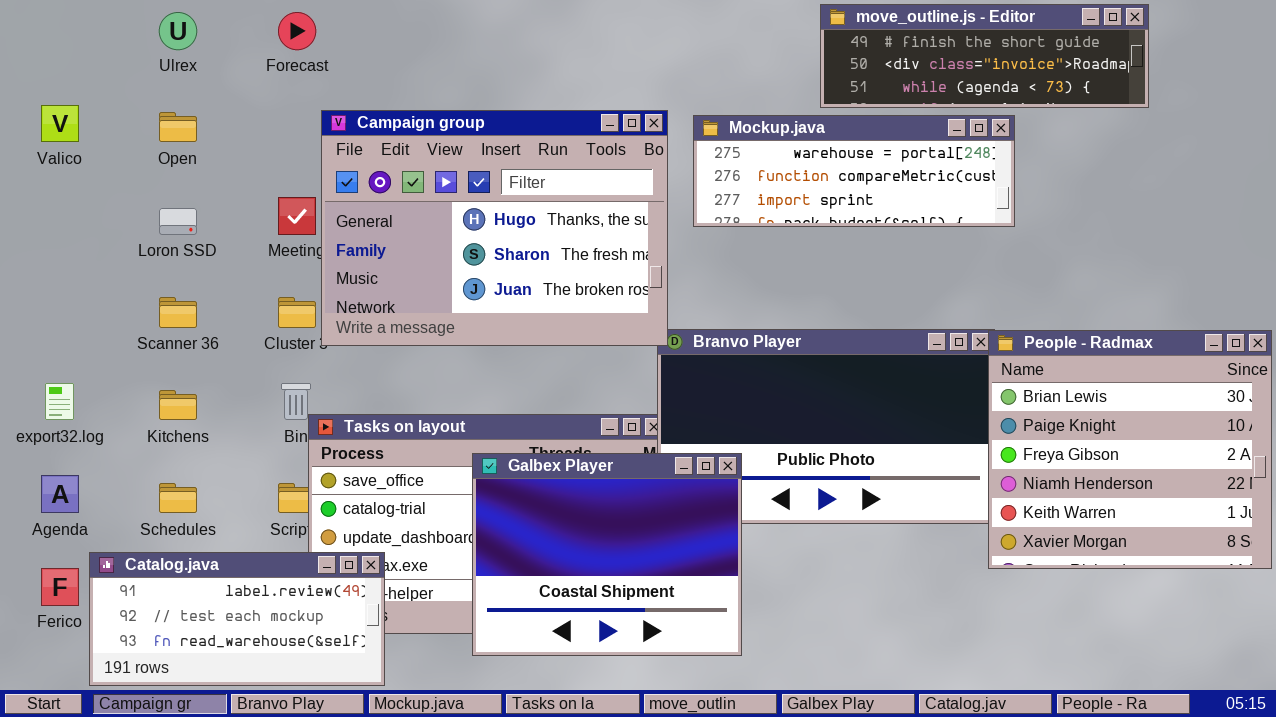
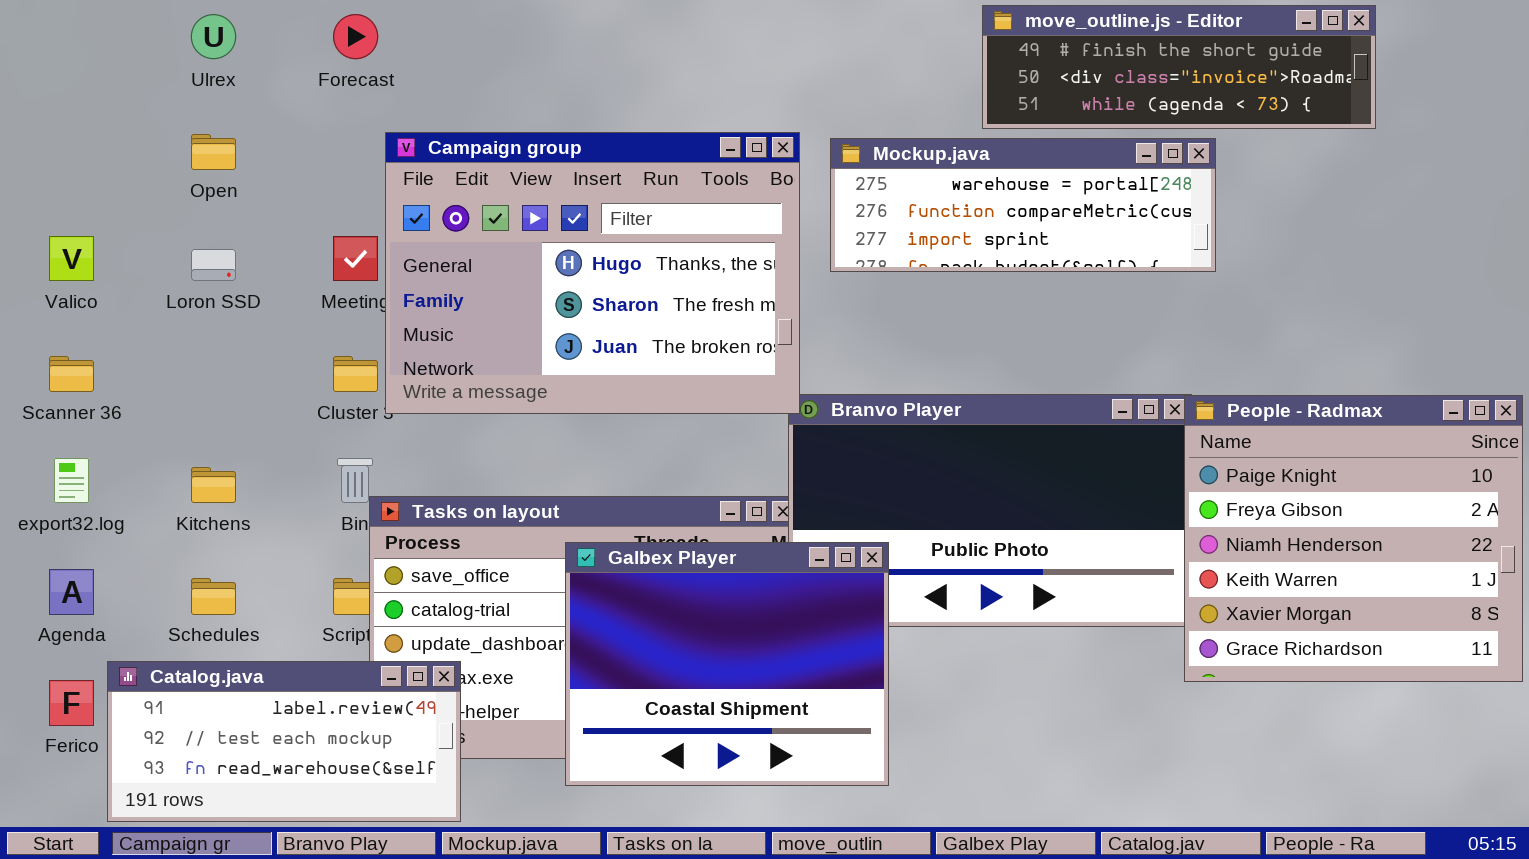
Valico: [41,105,79,142] -> [49,236,94,281], moved
Scanner 36: [159,297,197,328] -> [49,356,94,392], moved
People - Radmax: [988,330,1272,569] -> [1184,395,1523,682], scrolled down 1 row

